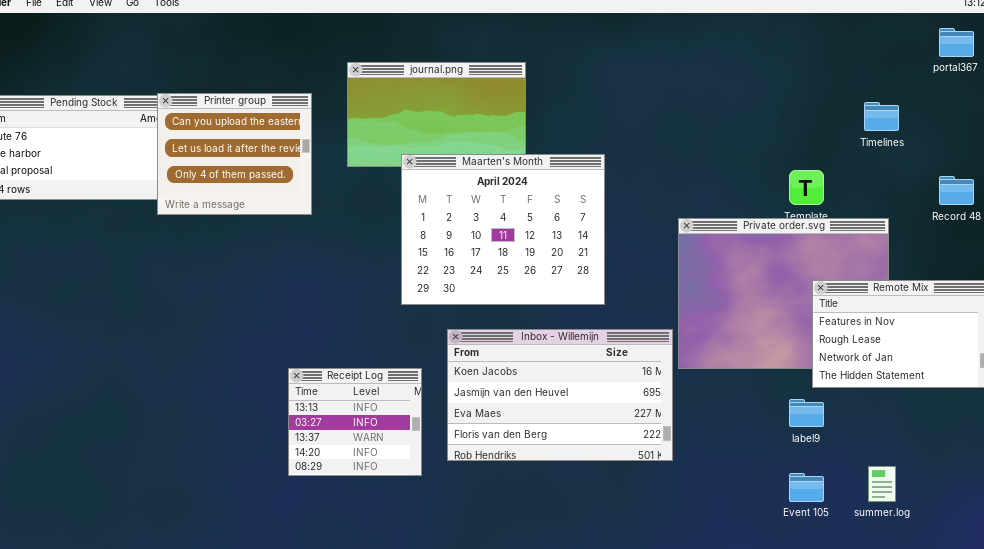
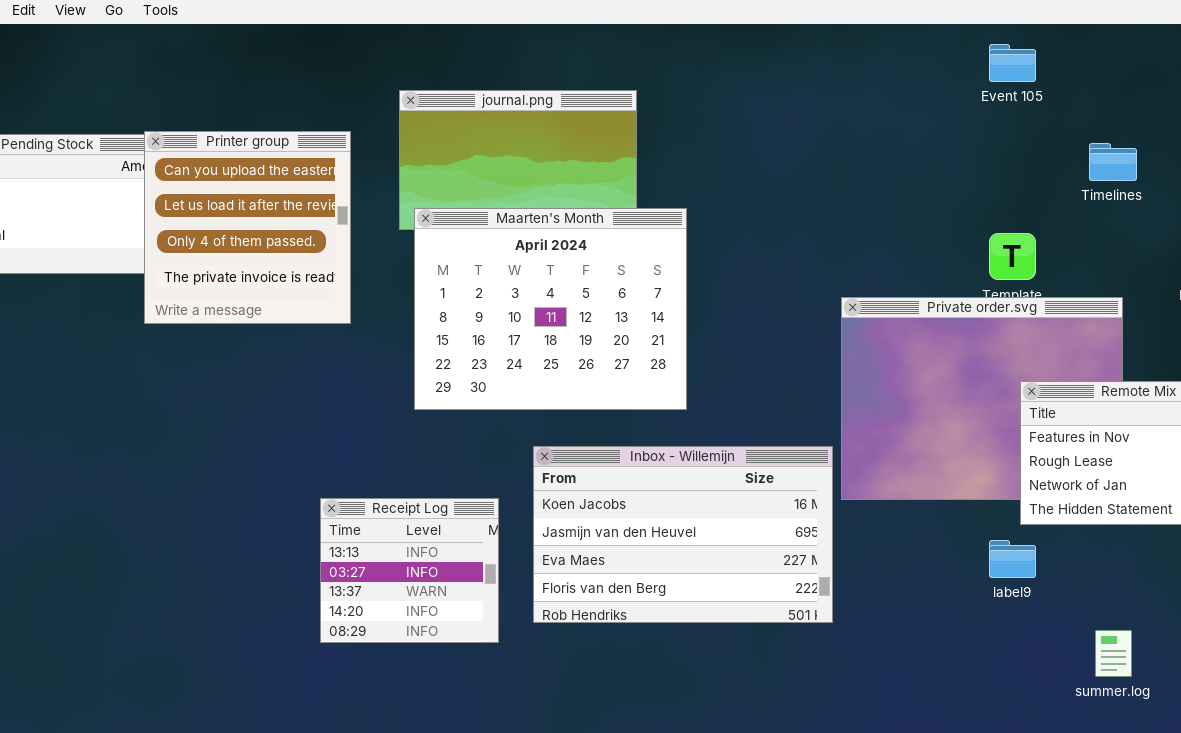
Printer group: [157,93,312,215] -> [144,131,351,324], resized
Maarten's Month: [401,154,605,305] -> [414,208,687,410], moved
Event 105: [789,473,824,502] -> [989,44,1036,82], moved

